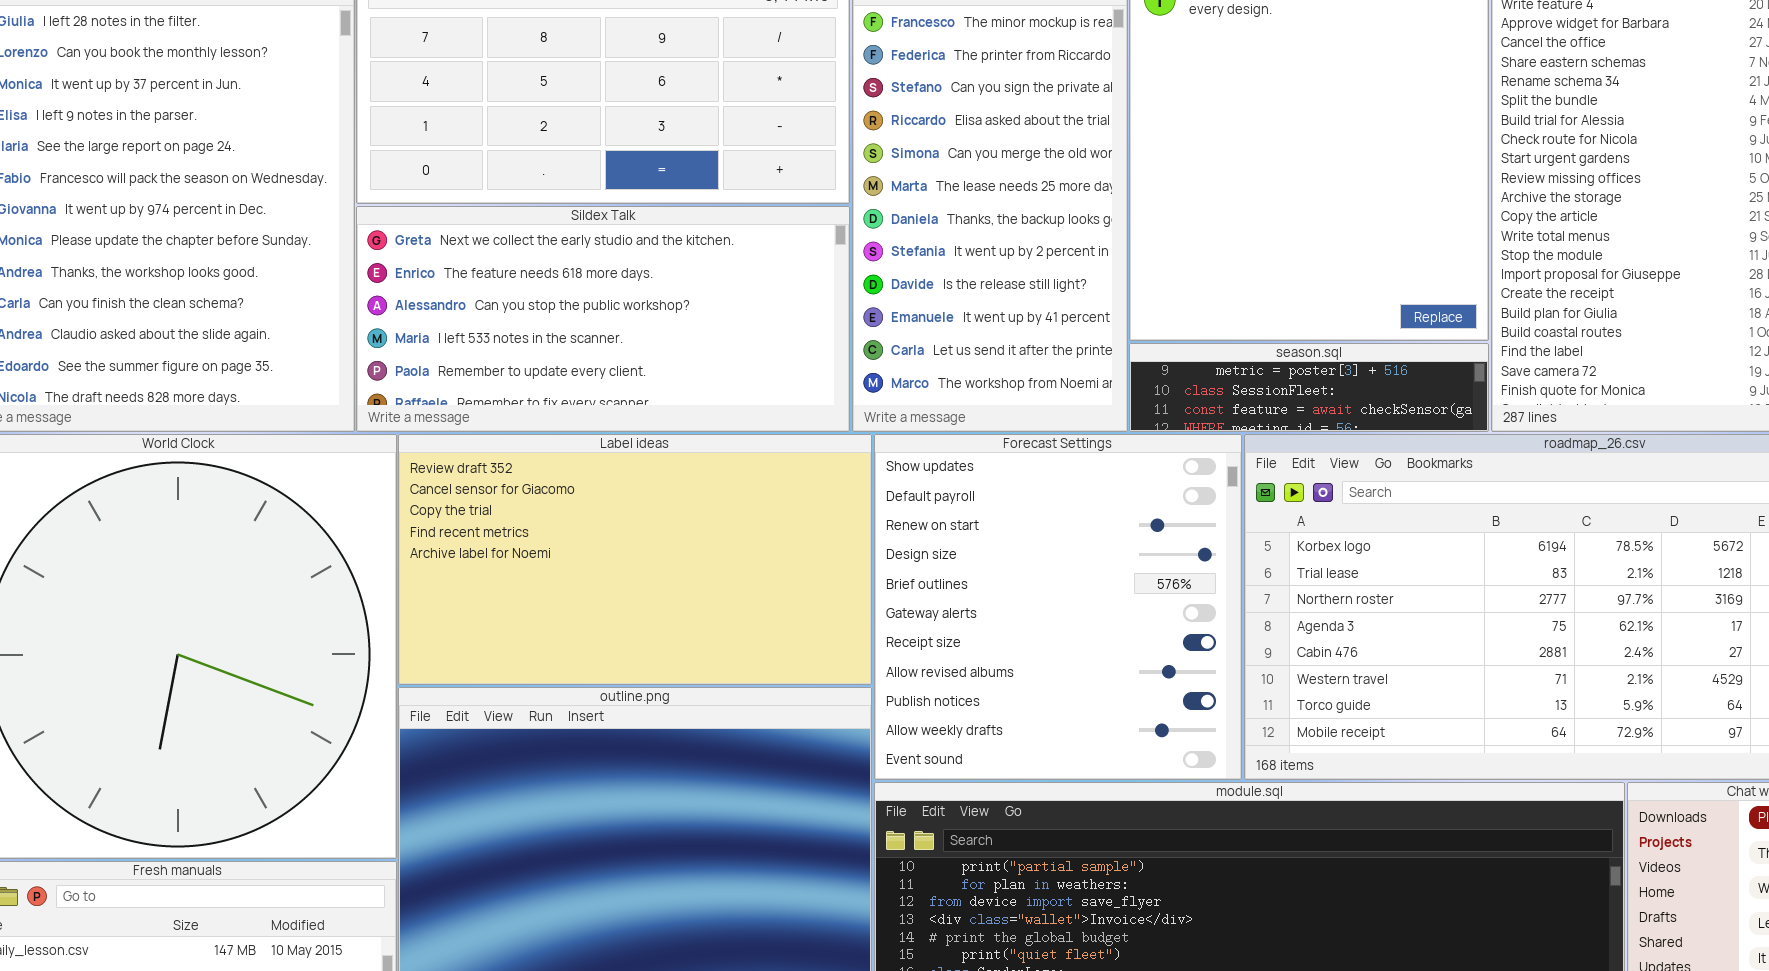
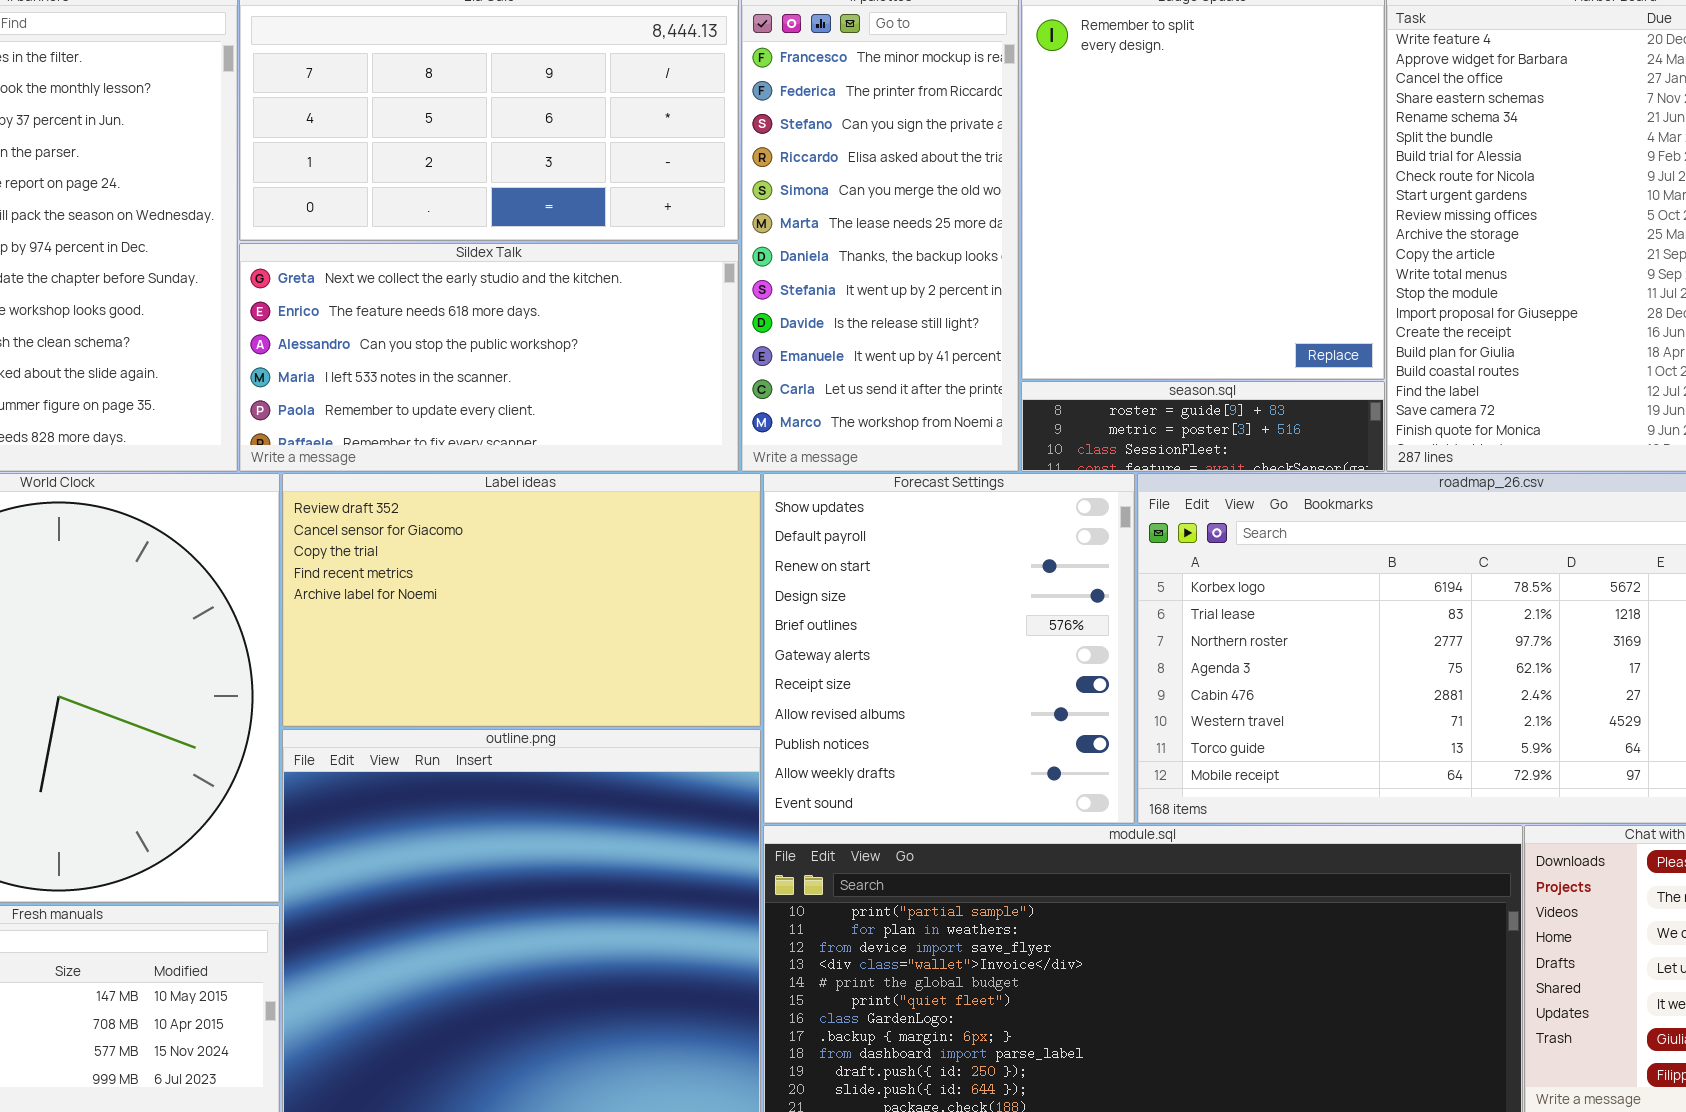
season.sql: [1129,343,1489,432] -> [1021,381,1385,472], scrolled up 1 row

